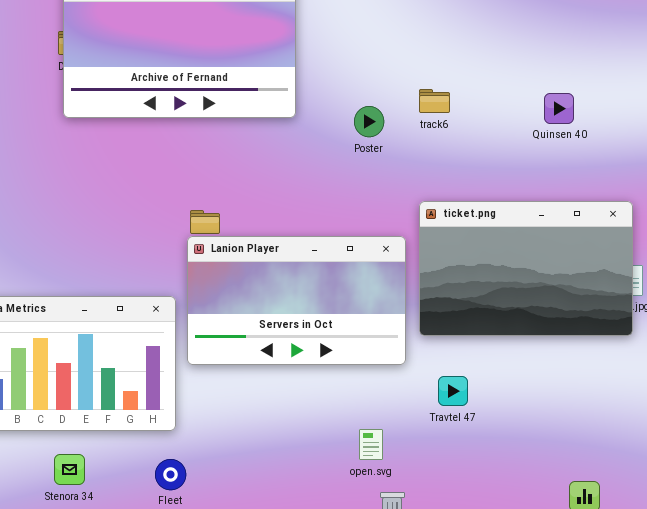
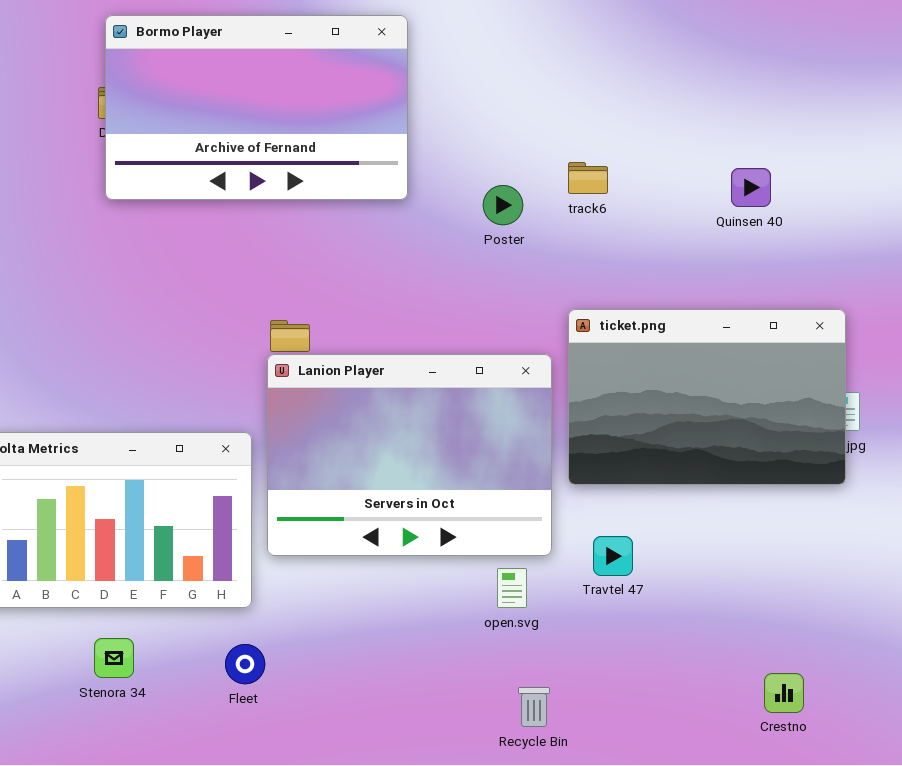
Lanion Player: [187,236,406,365] -> [267,354,552,556], resized
open.svg: [359,429,383,460] -> [497,568,527,608], moved

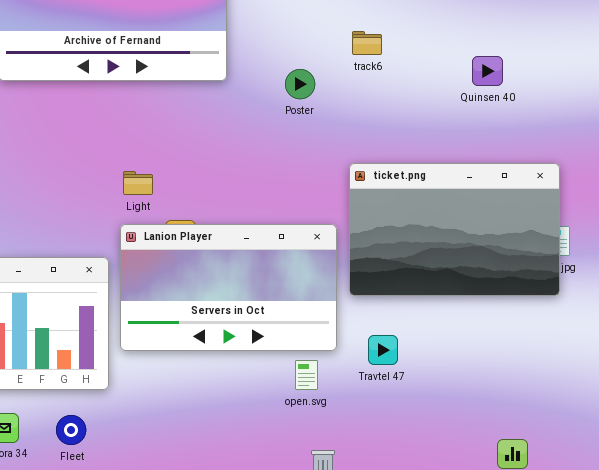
track6: [568,162,608,194] -> [352,31,382,55], moved
Lanion Player: [267,354,552,556] -> [120,224,337,351], resized
Fleet: [225,644,265,684] -> [56,415,86,445], moved

